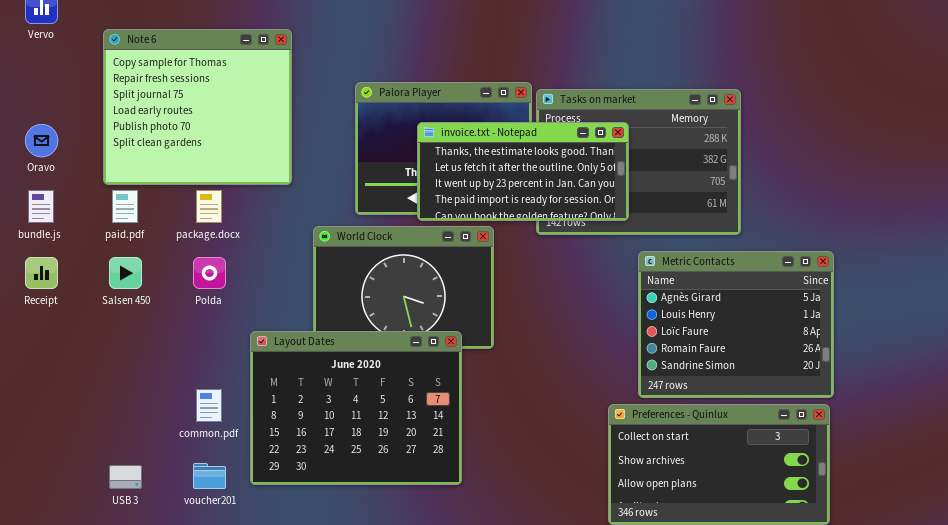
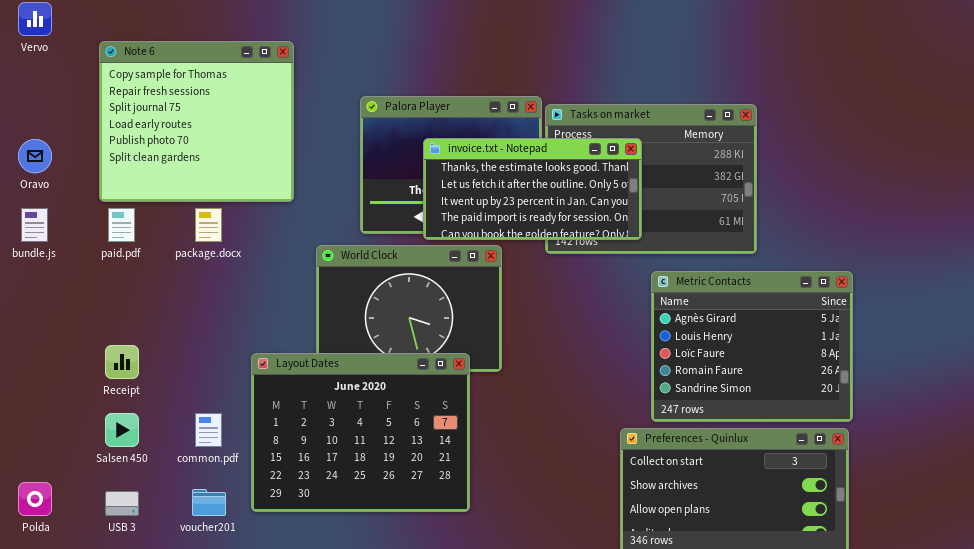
Receipt: [25,257,58,289] -> [105,345,139,379], moved
Salsen 450: [109,257,142,289] -> [105,413,139,447], moved
Polda: [193,257,226,289] -> [18,482,52,516], moved

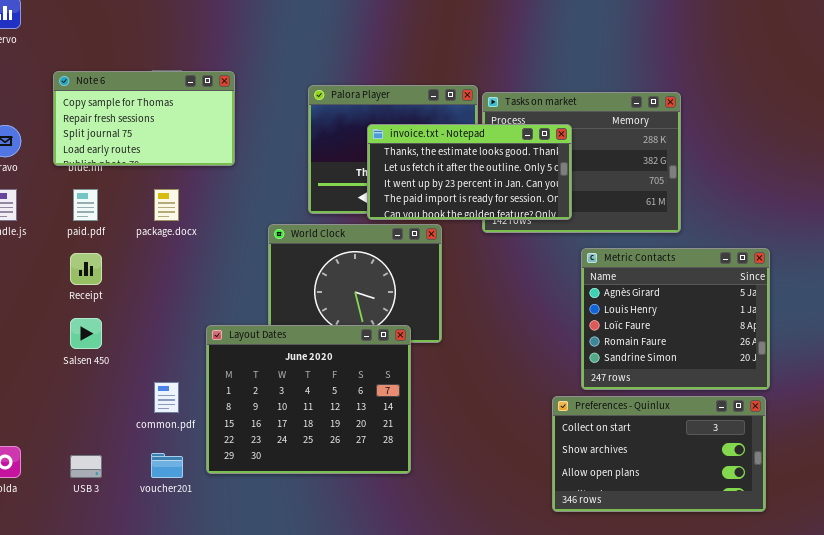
Note 6: [99,41,294,202] -> [53,71,235,166], moved, resized
Receipt: [105,345,139,379] -> [70,253,102,285], moved
Salsen 450: [105,413,139,447] -> [70,318,102,349], moved

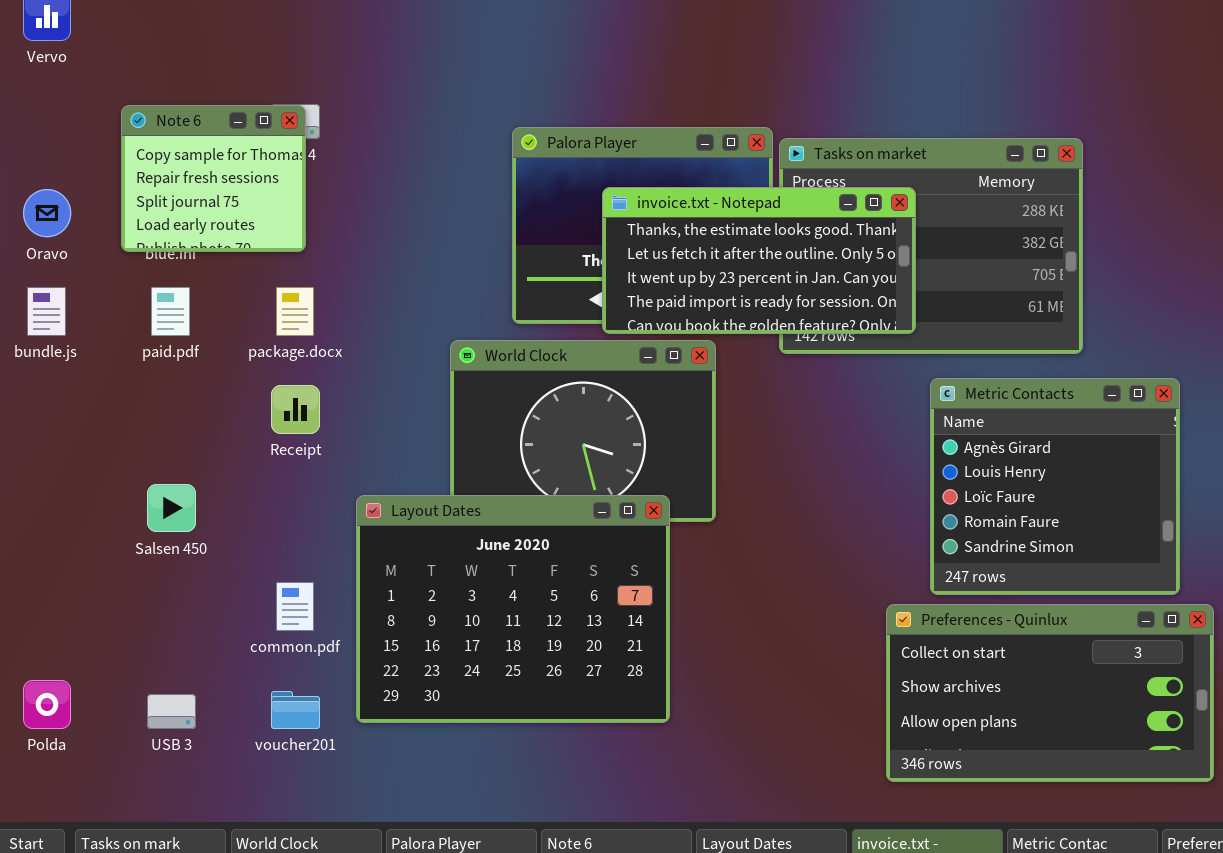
Note 6: [53,71,235,166] -> [121,105,306,252], resized
Metric Contacts: [581,248,770,390] -> [930,378,1180,595], resized
Receipt: [70,253,102,285] -> [271,385,320,434], moved

